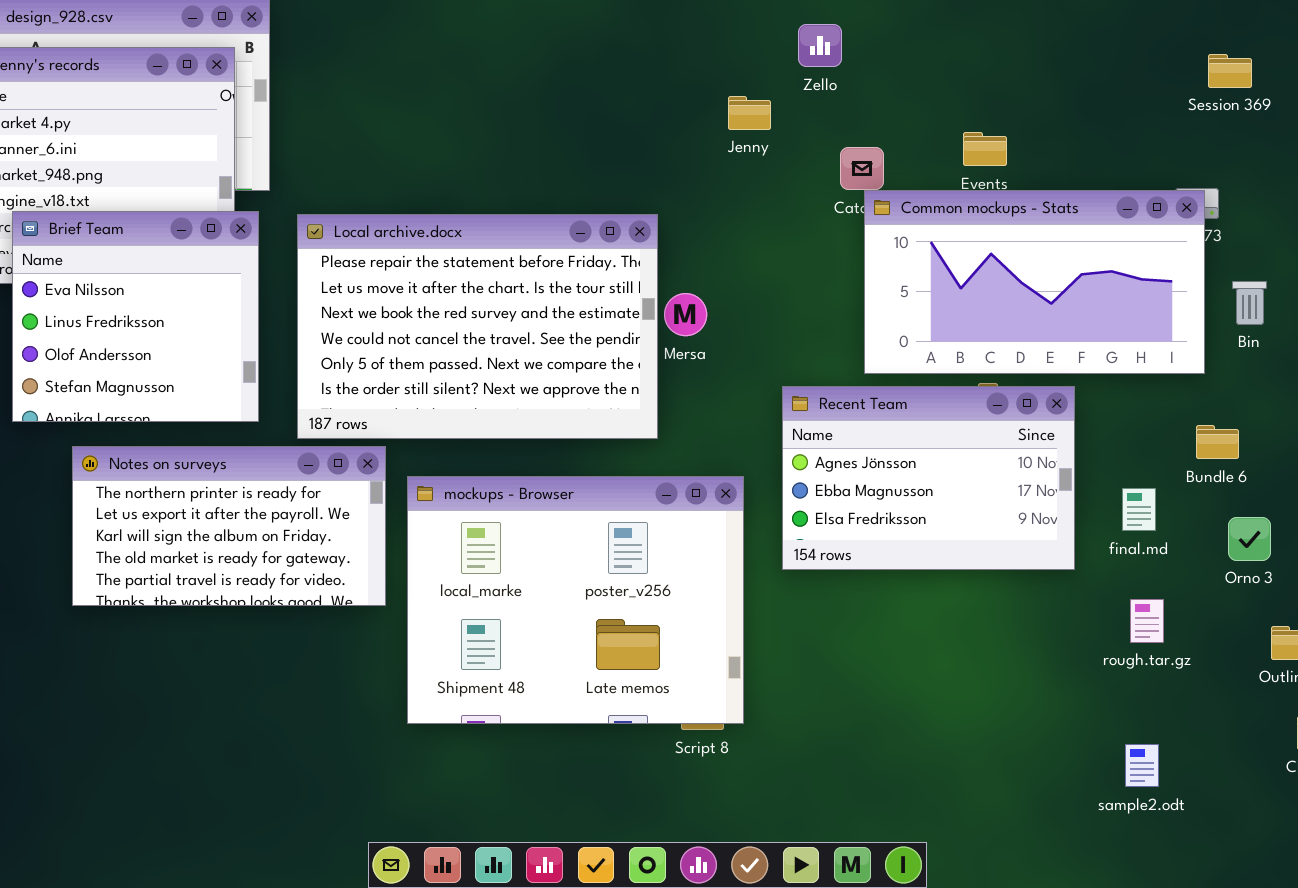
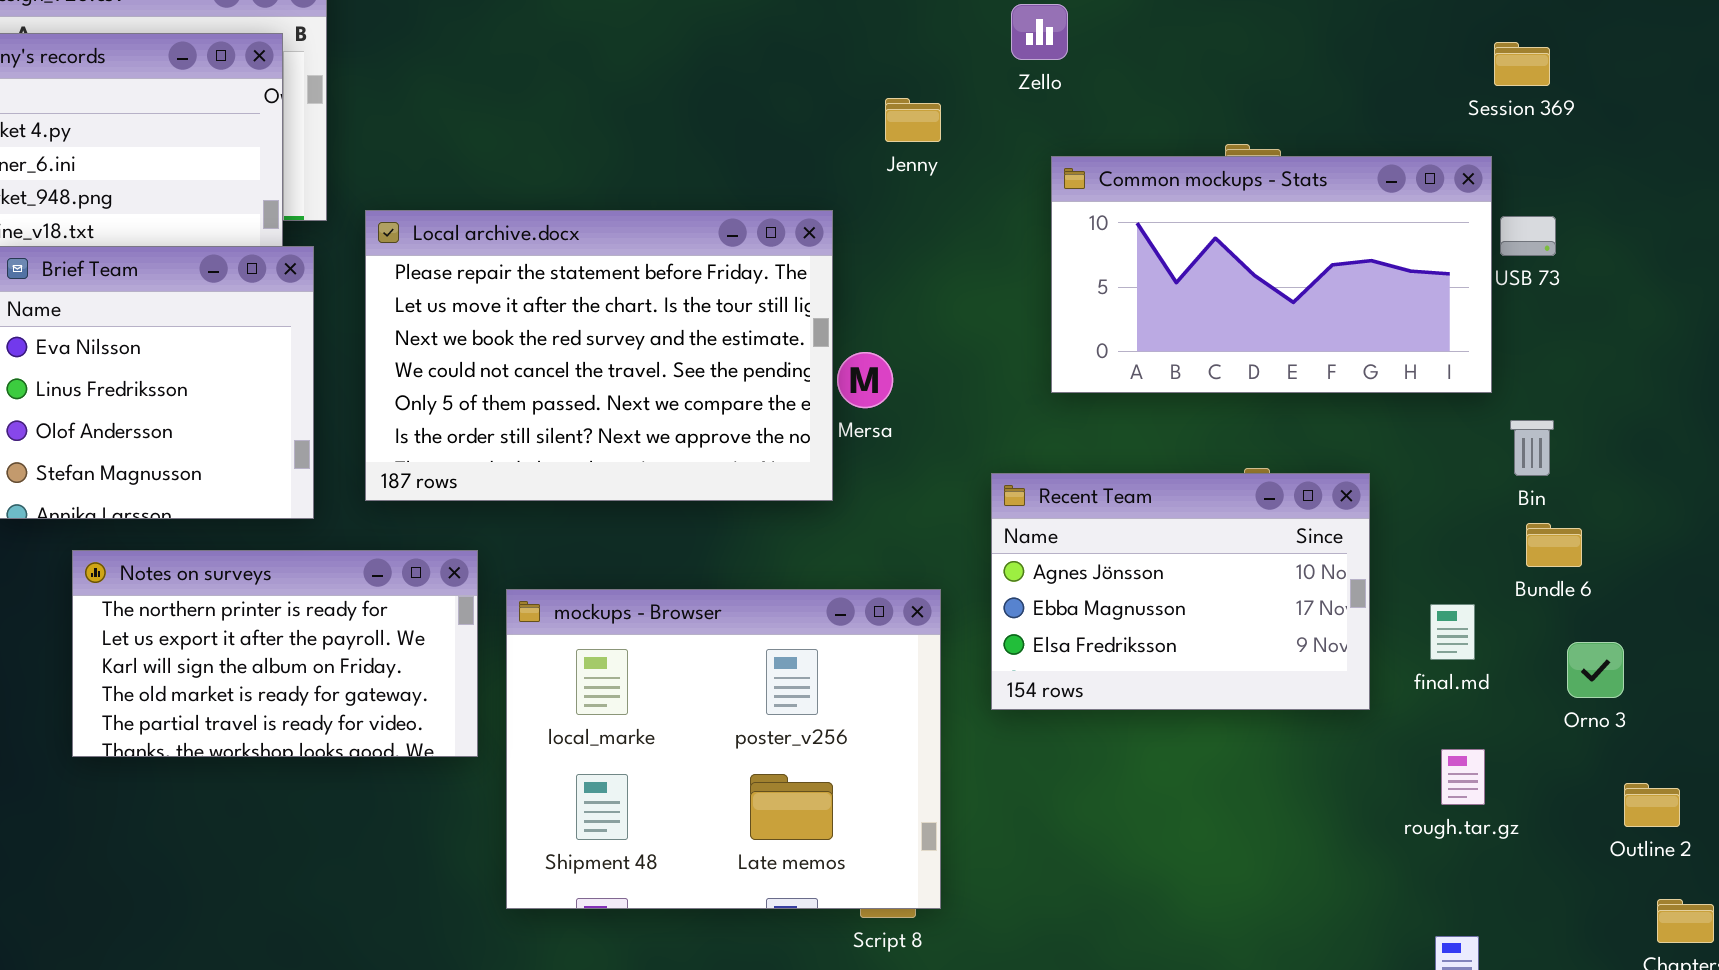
Session 369: [1208,54,1252,88] -> [1494,42,1550,86], moved
Jenny: [728,96,771,130] -> [885,98,941,142], moved
Common mockups - Stats: [864,190,1205,374] -> [1051,156,1492,393], moved
Local archive.docx: [297,214,658,439] -> [365,210,833,501], moved
Bin: [1232,281,1267,325] -> [1510,420,1554,476], moved

